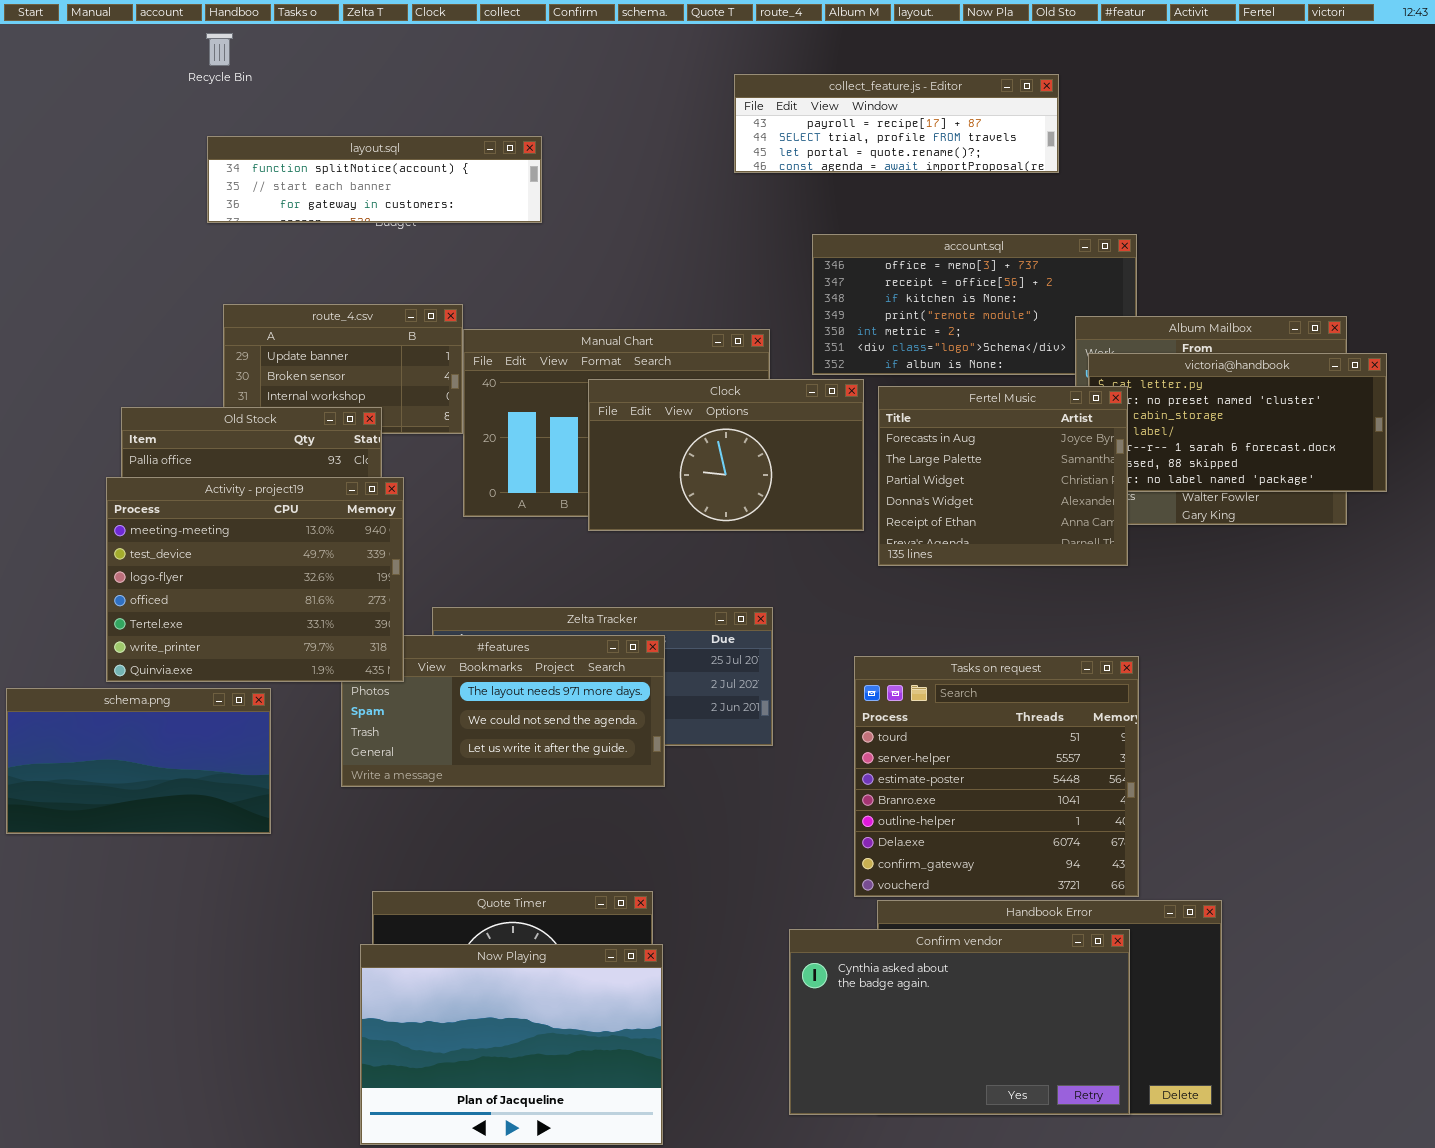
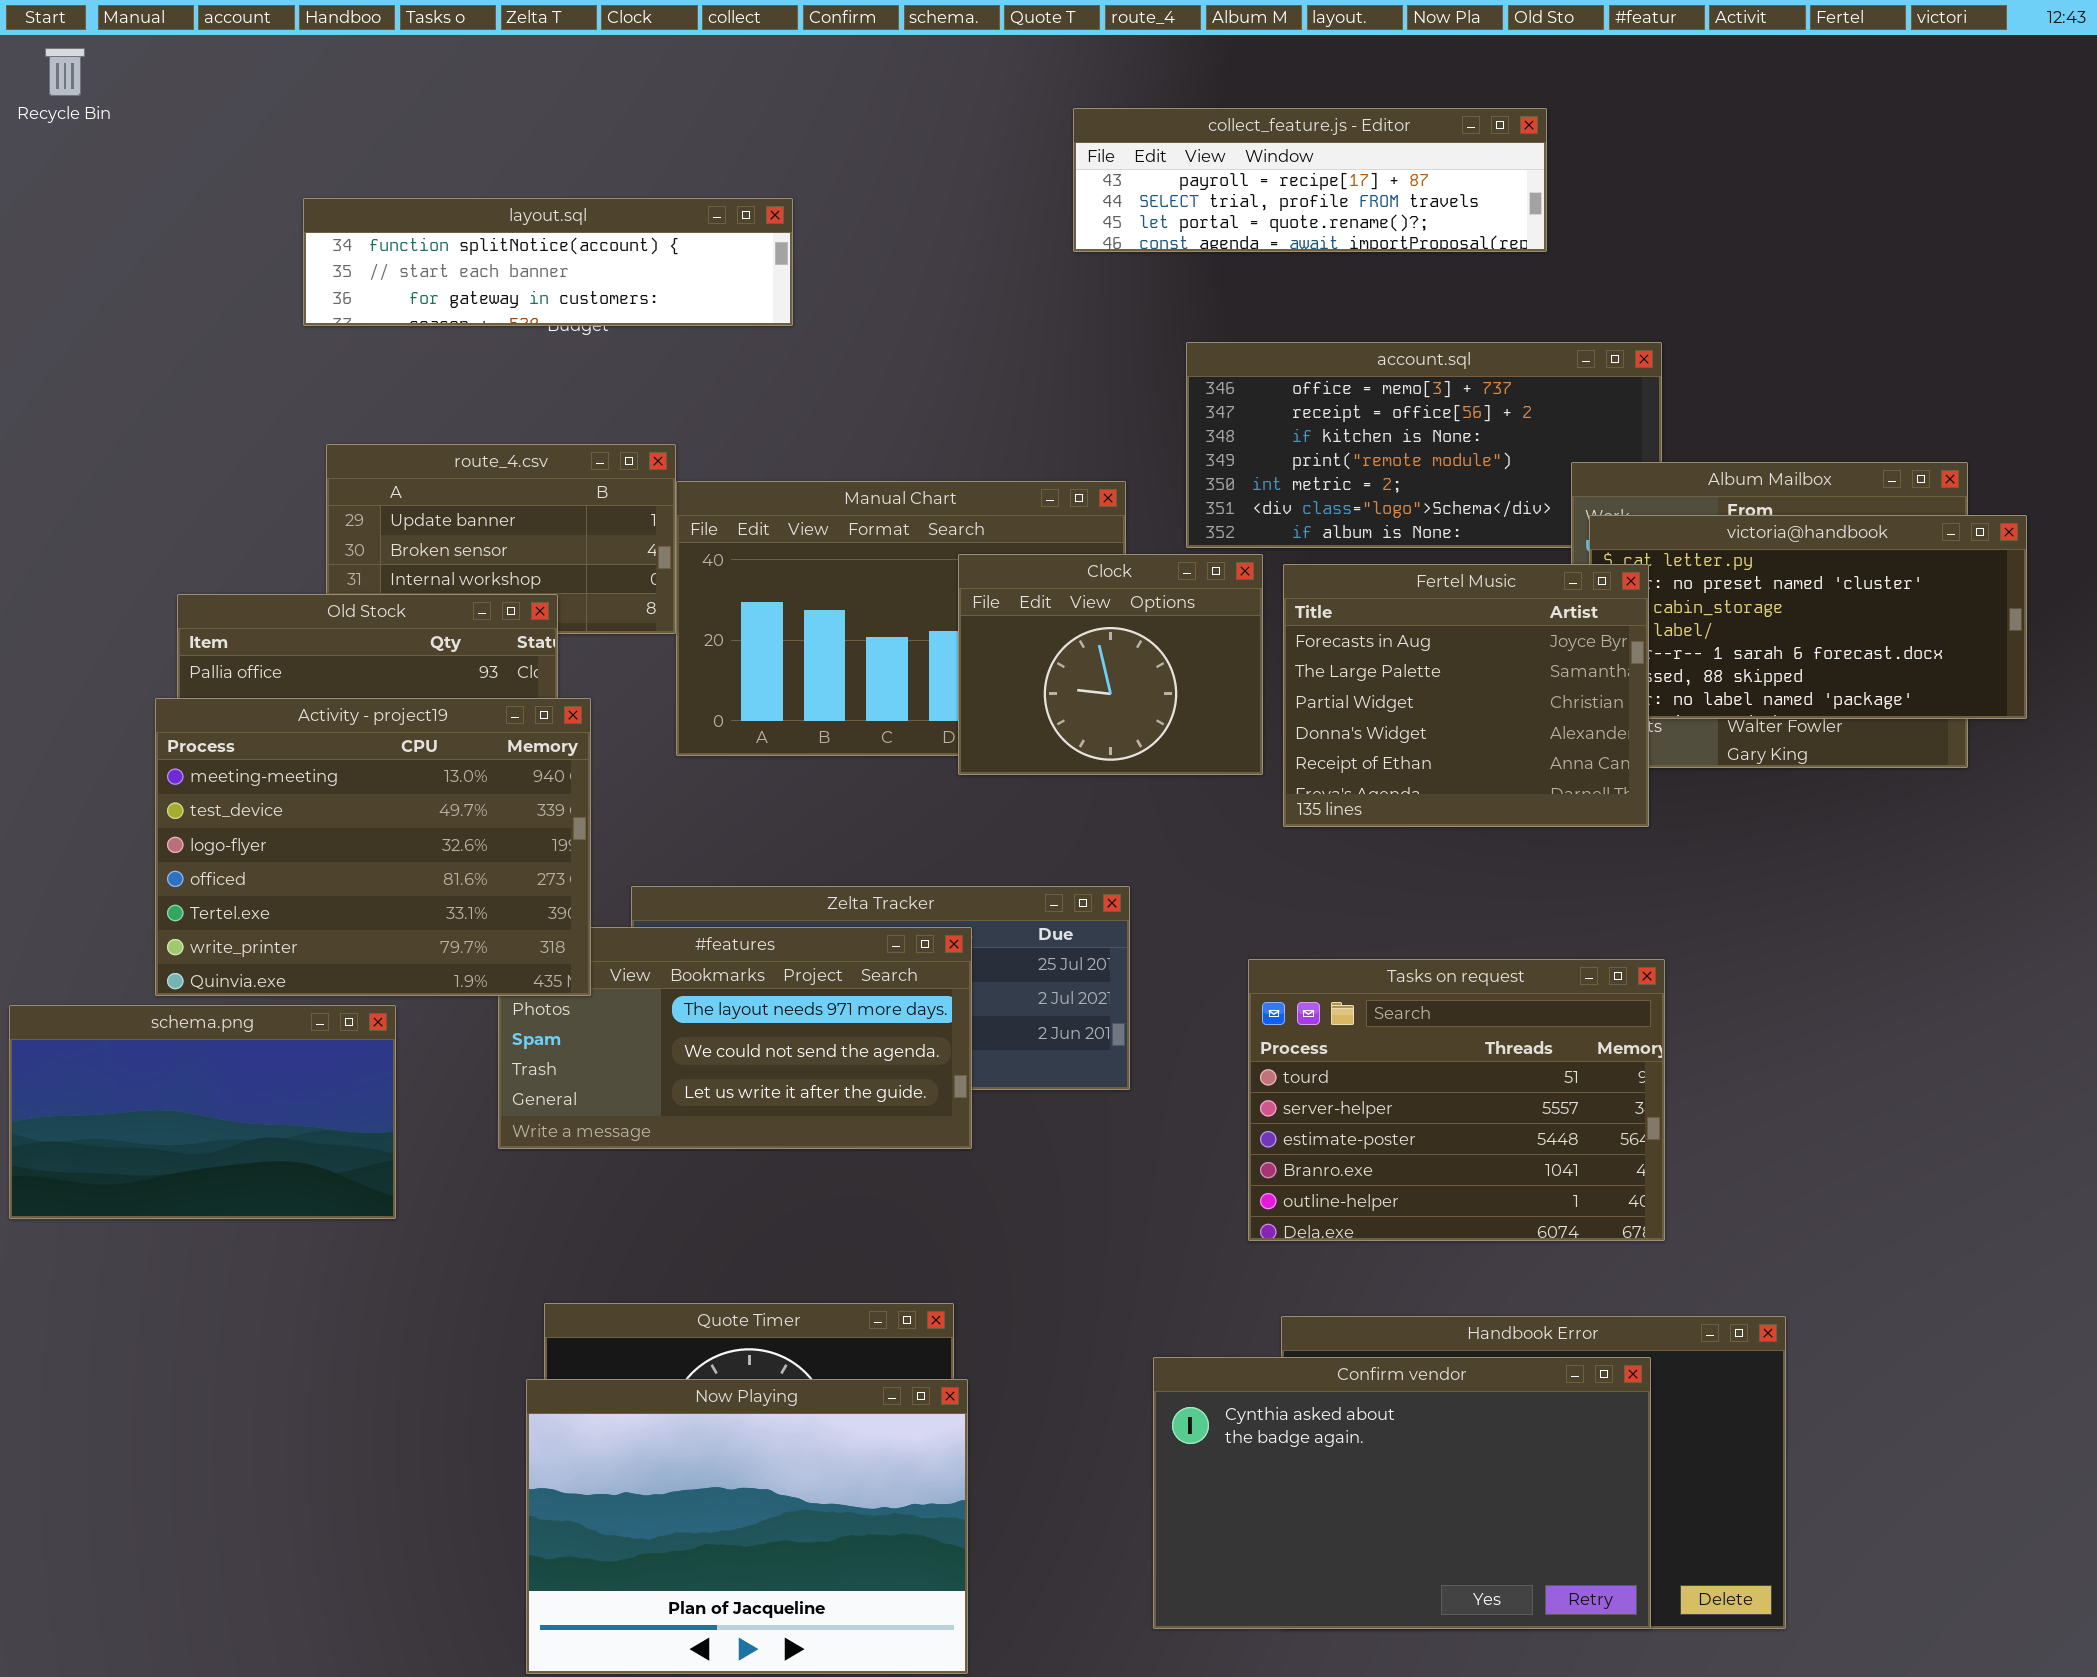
Recycle Bin: [206,33,233,66] -> [45,48,85,96], moved
Clock: [588,379,864,531] -> [958,554,1263,775], resized
Tasks on request: [854,656,1139,897] -> [1248,959,1665,1241], resized

